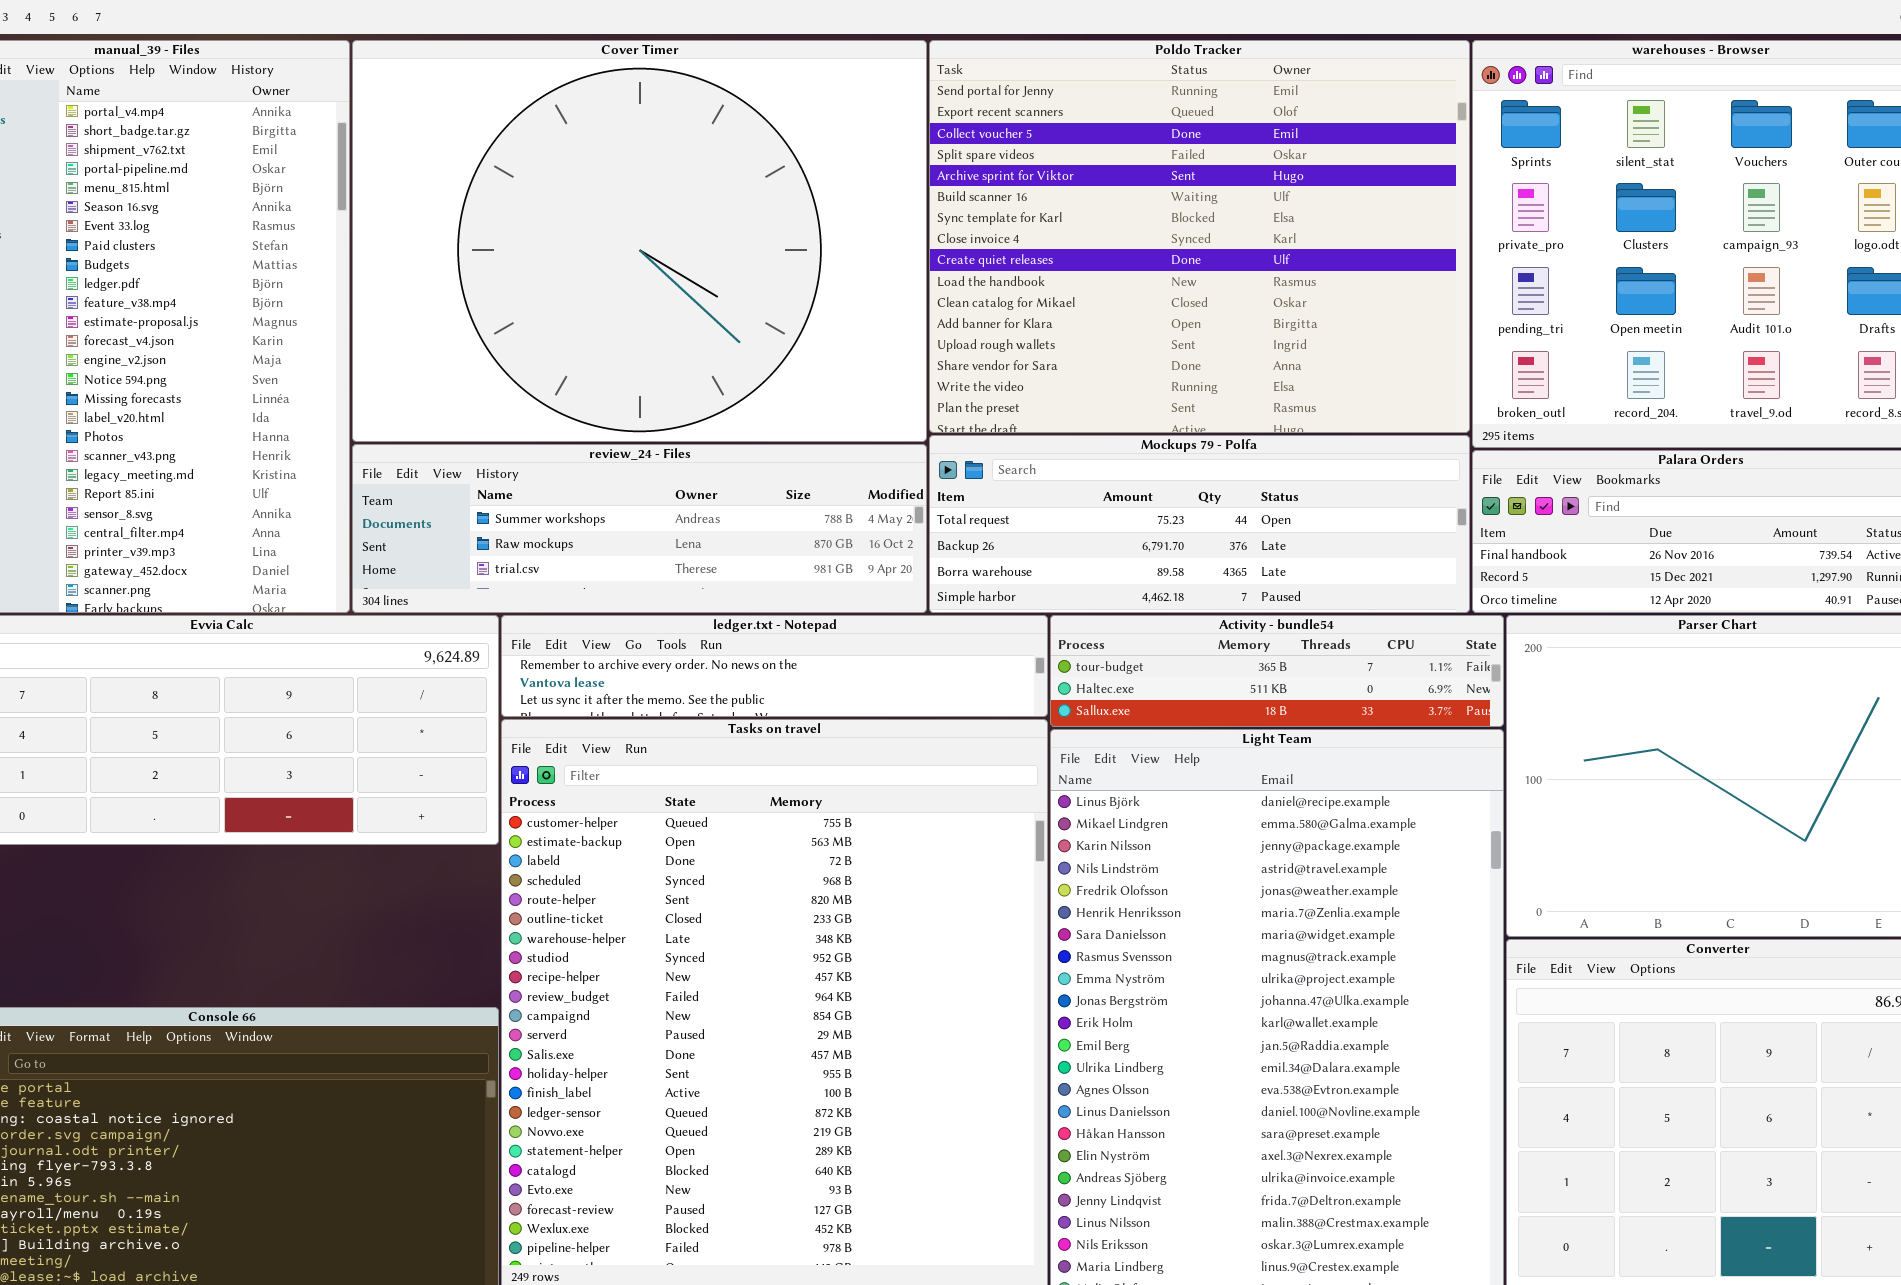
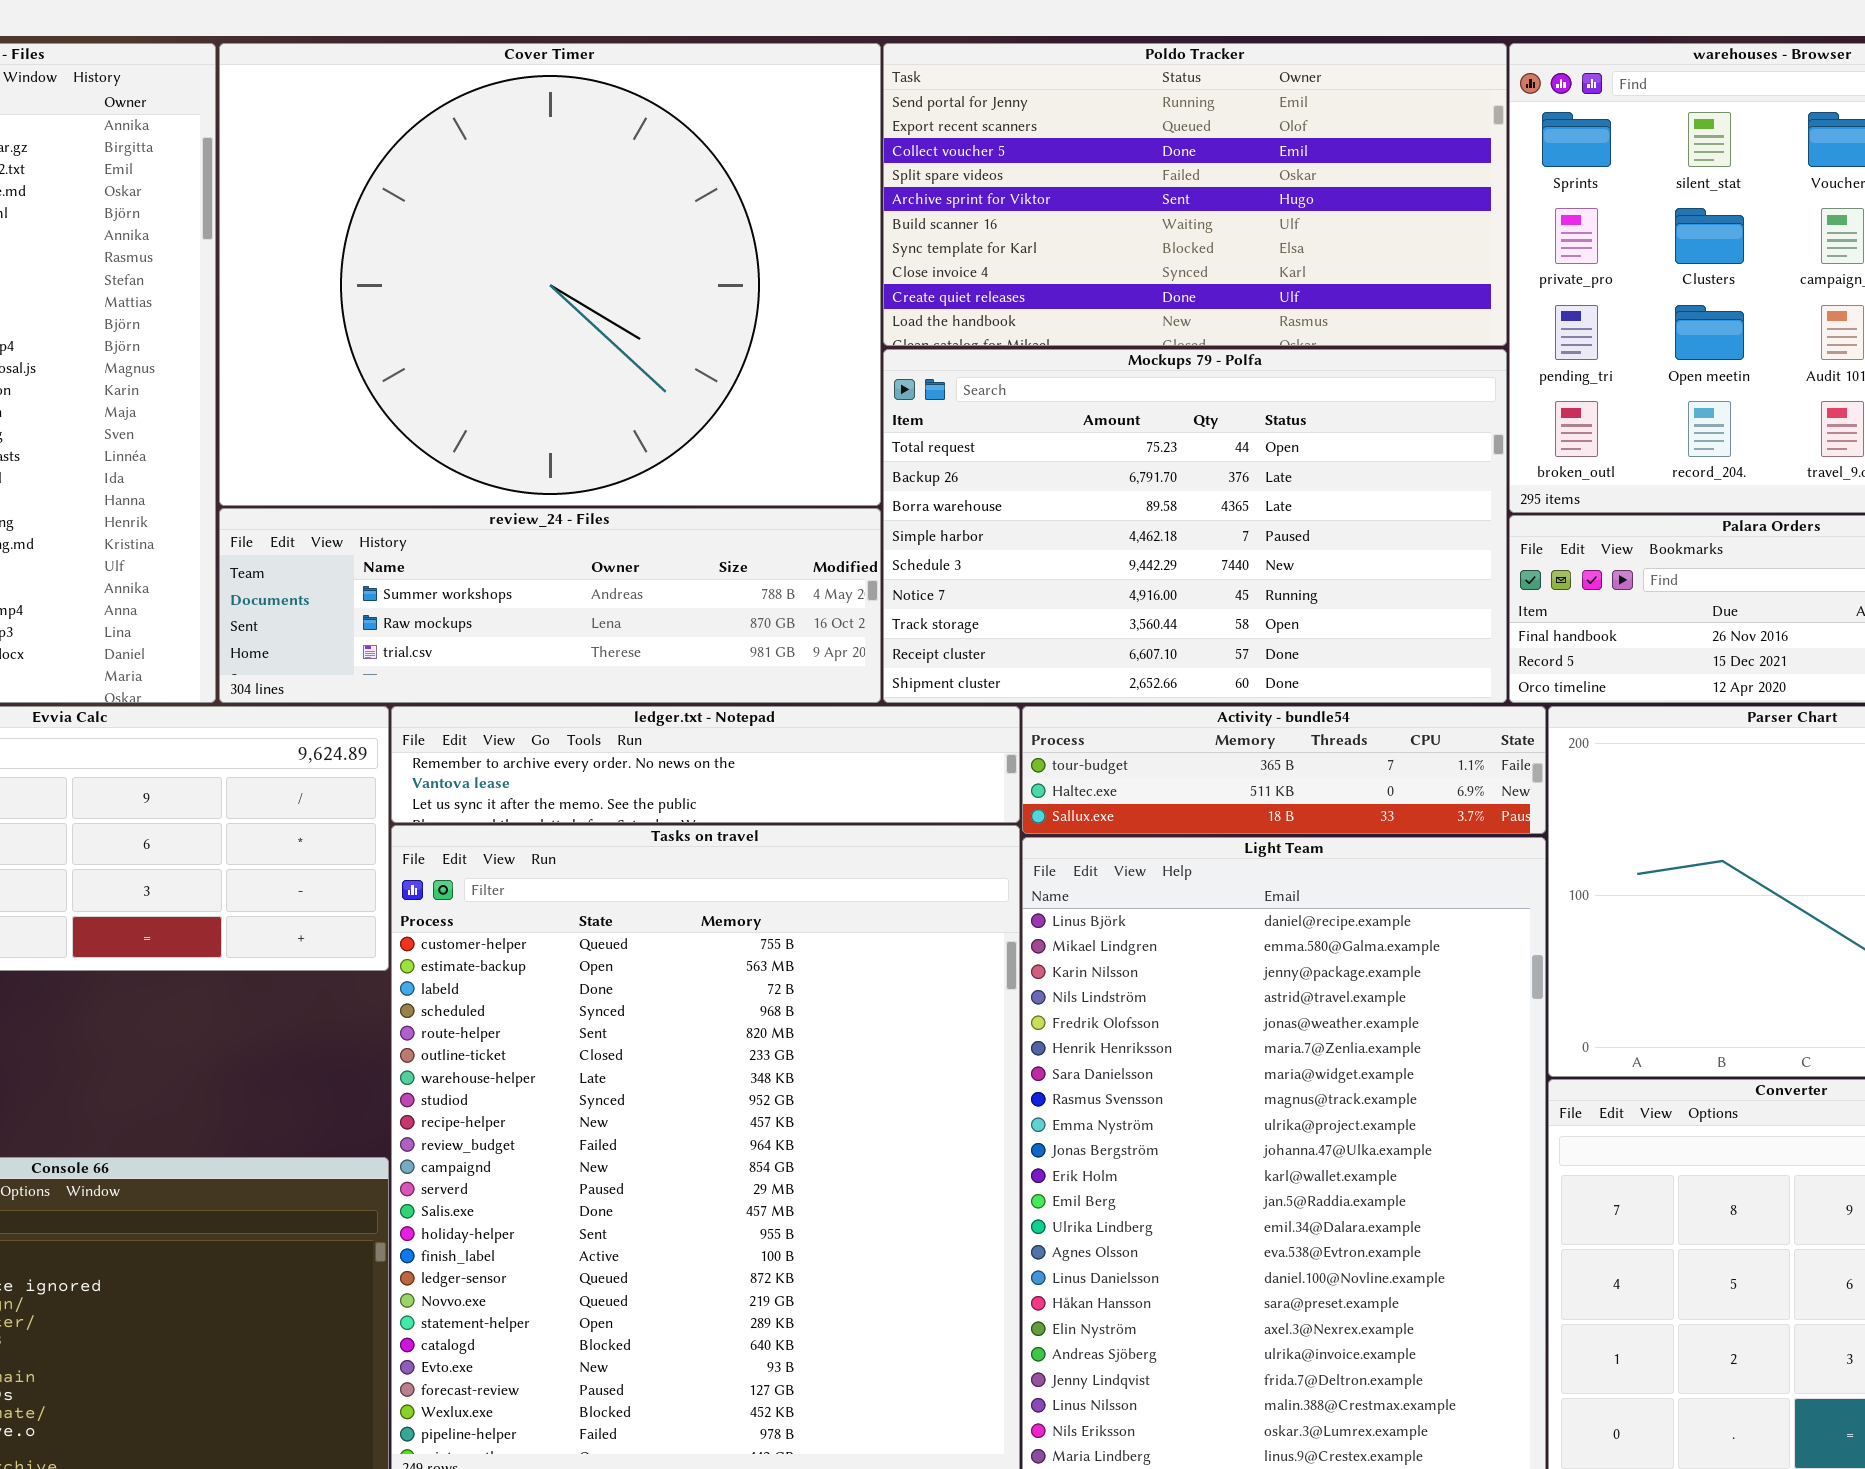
Poldo Tracker: [929,40,1470,433] -> [883,43,1507,346], resized
Mockups 79 - Polfa: [929,435,1470,613] -> [883,349,1507,703], resized

